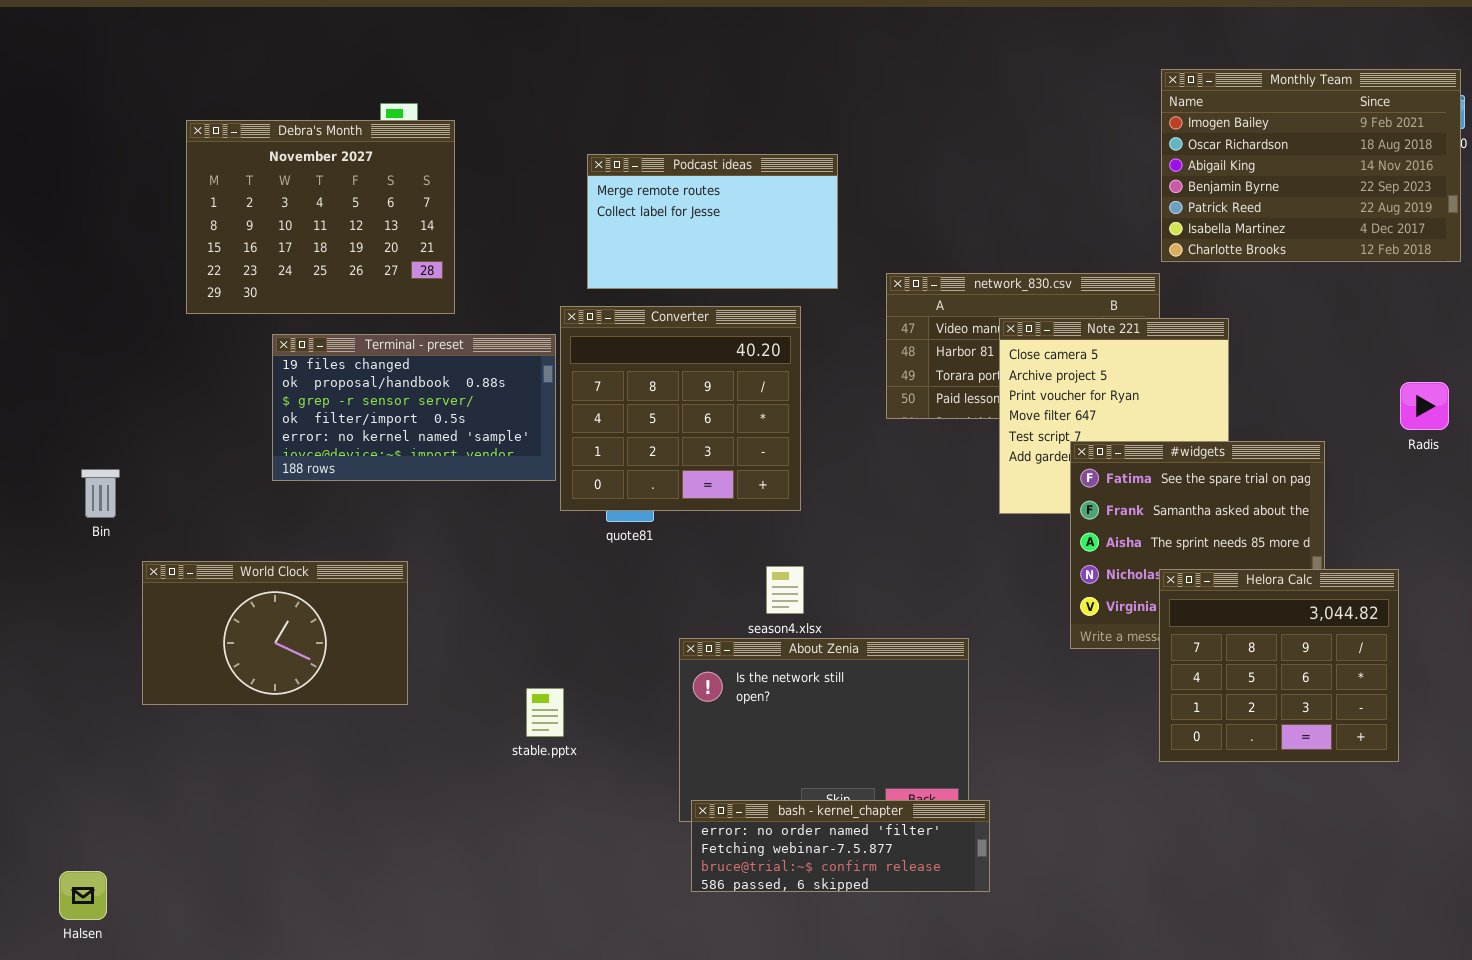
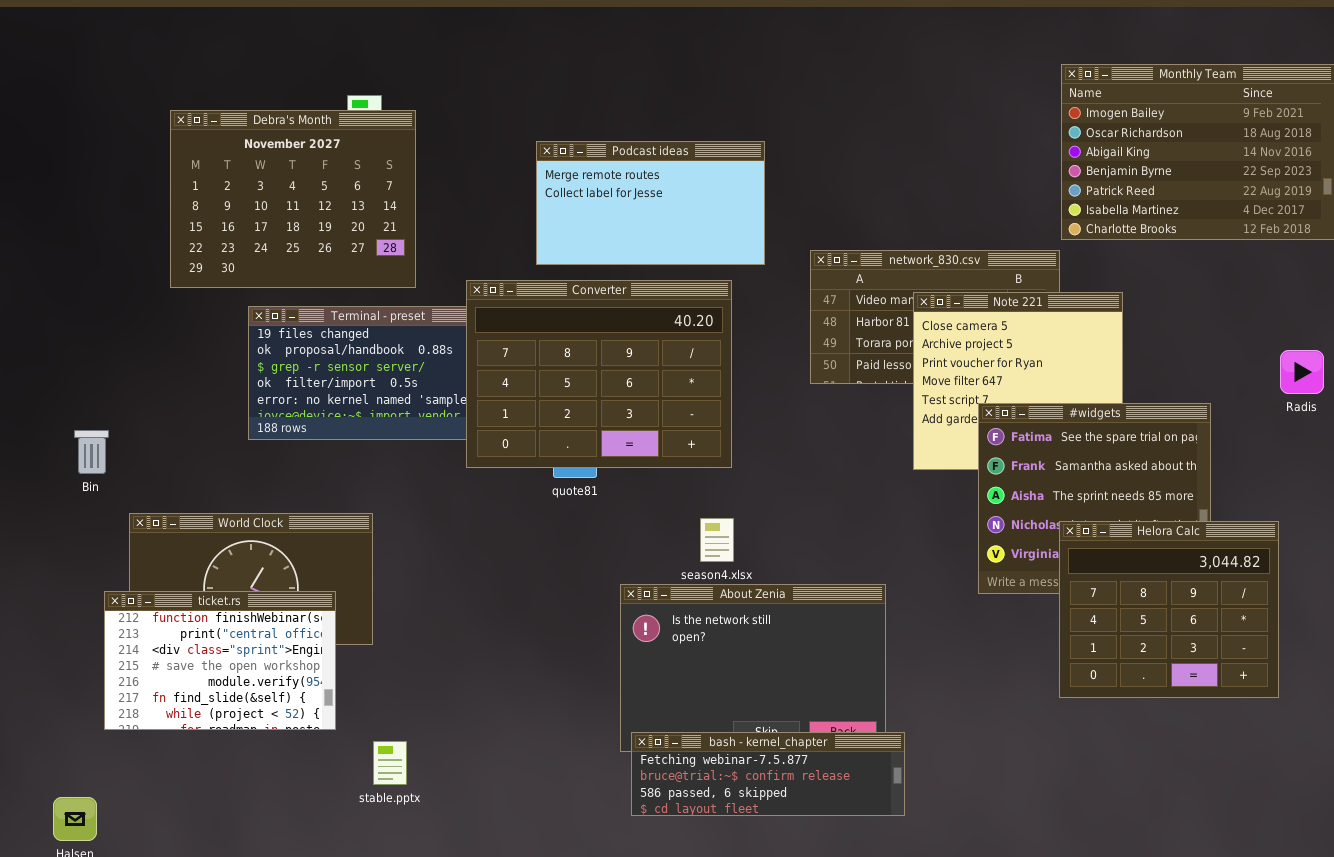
Converter: [560,306,801,511] -> [466,280,732,468], resized
ticket.rs: none -> [104,591,336,730], opened
stable.pptx: [526,688,564,737] -> [373,741,407,785], moved
bash - kernel_chapter: [691,800,990,892] -> [631,732,905,816], scrolled down 1 row

